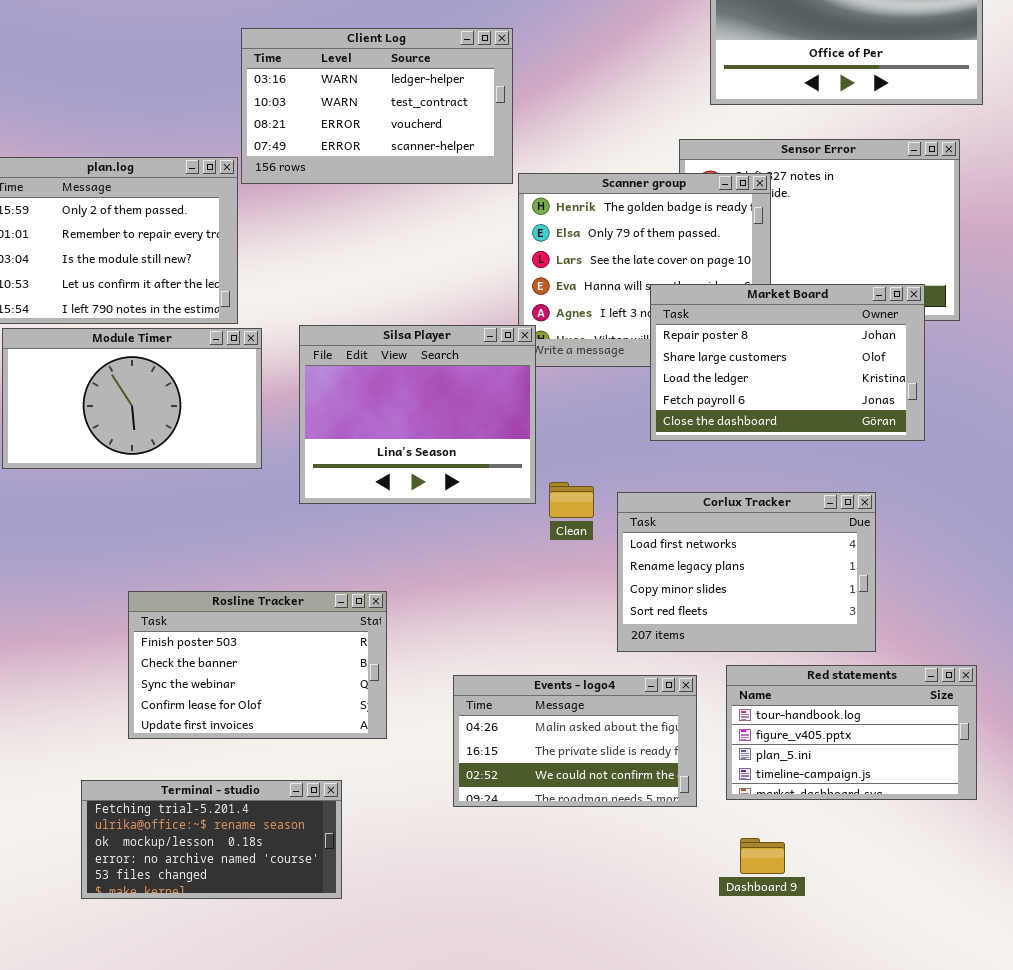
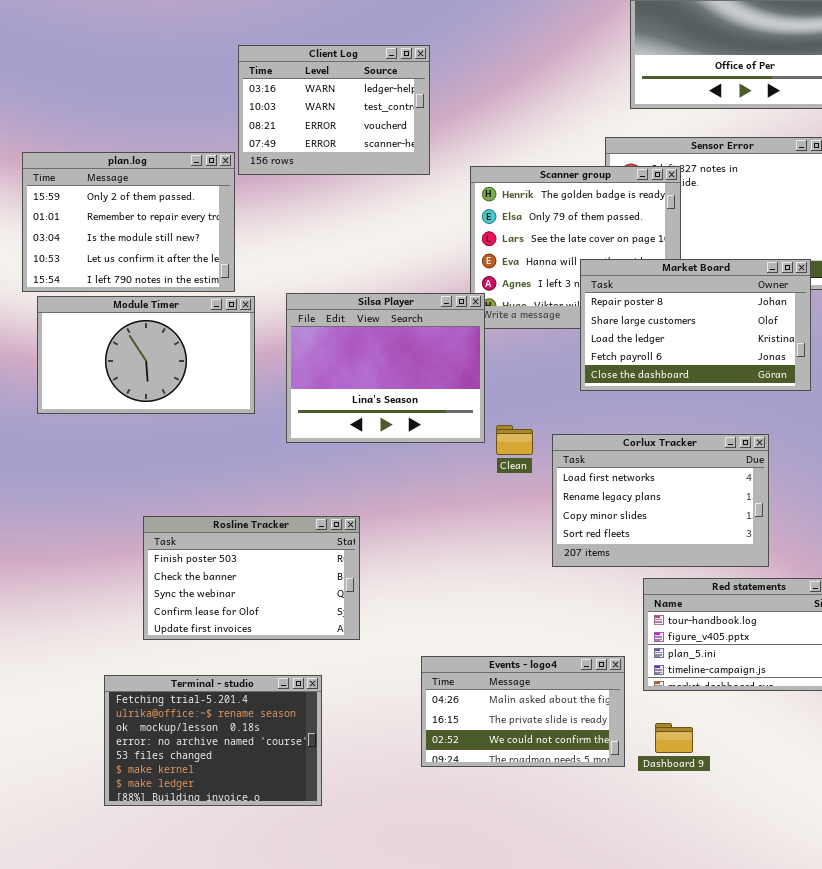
Client Log: [241,28,513,184] -> [238,45,430,175], resized
Events - logo4: [453,675,697,807] -> [421,656,625,767], moved
Terminal - studio: [81,780,342,899] -> [104,675,322,806], resized

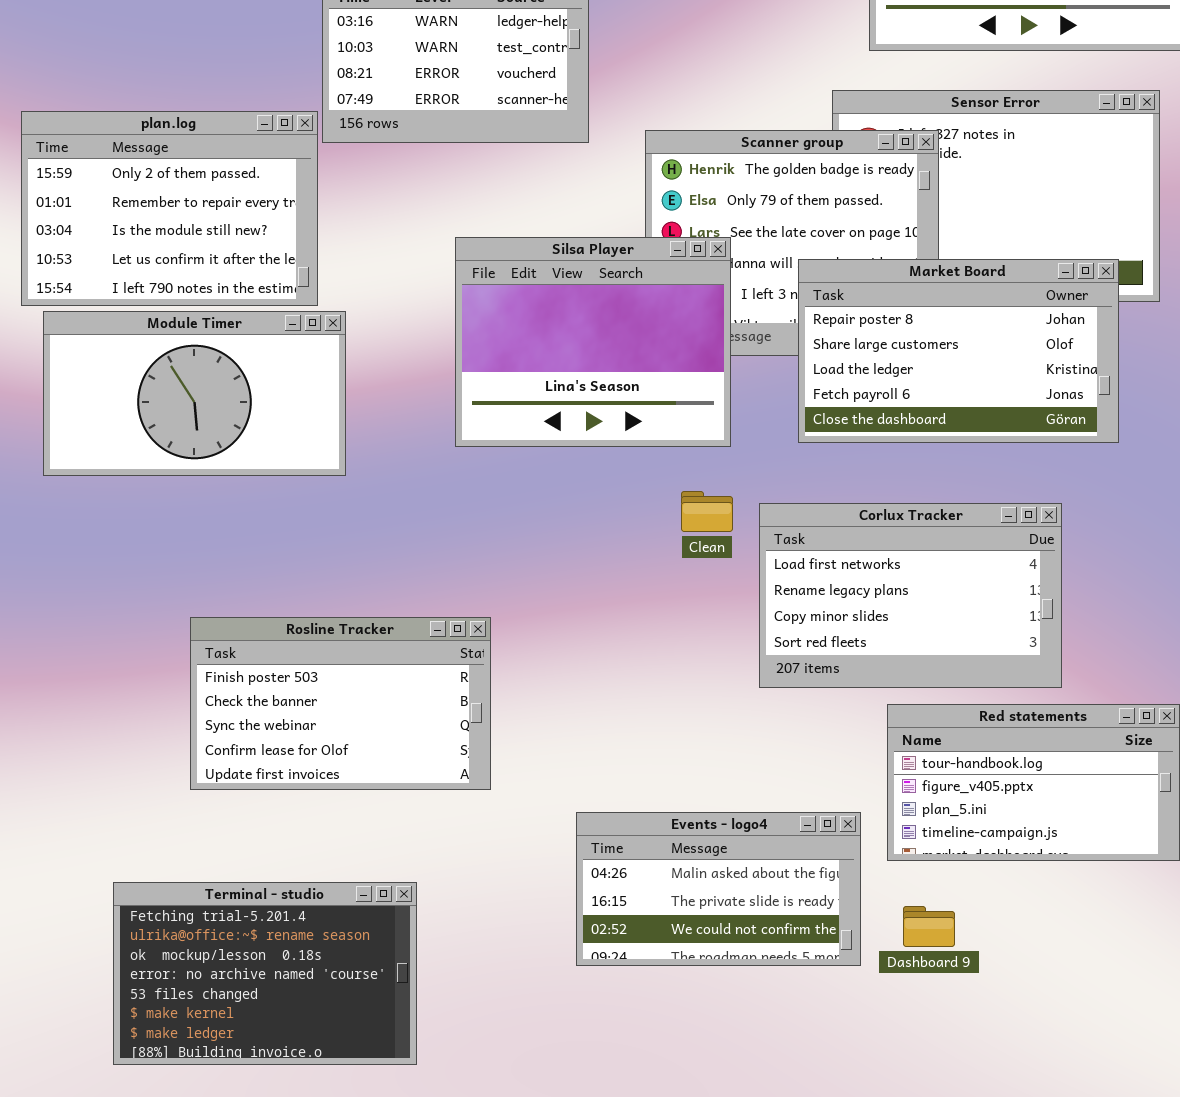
Silsa Player: [286,293,485,443] -> [455,237,731,447], moved
Terminal - studio: [104,675,322,806] -> [113,882,417,1065], moved

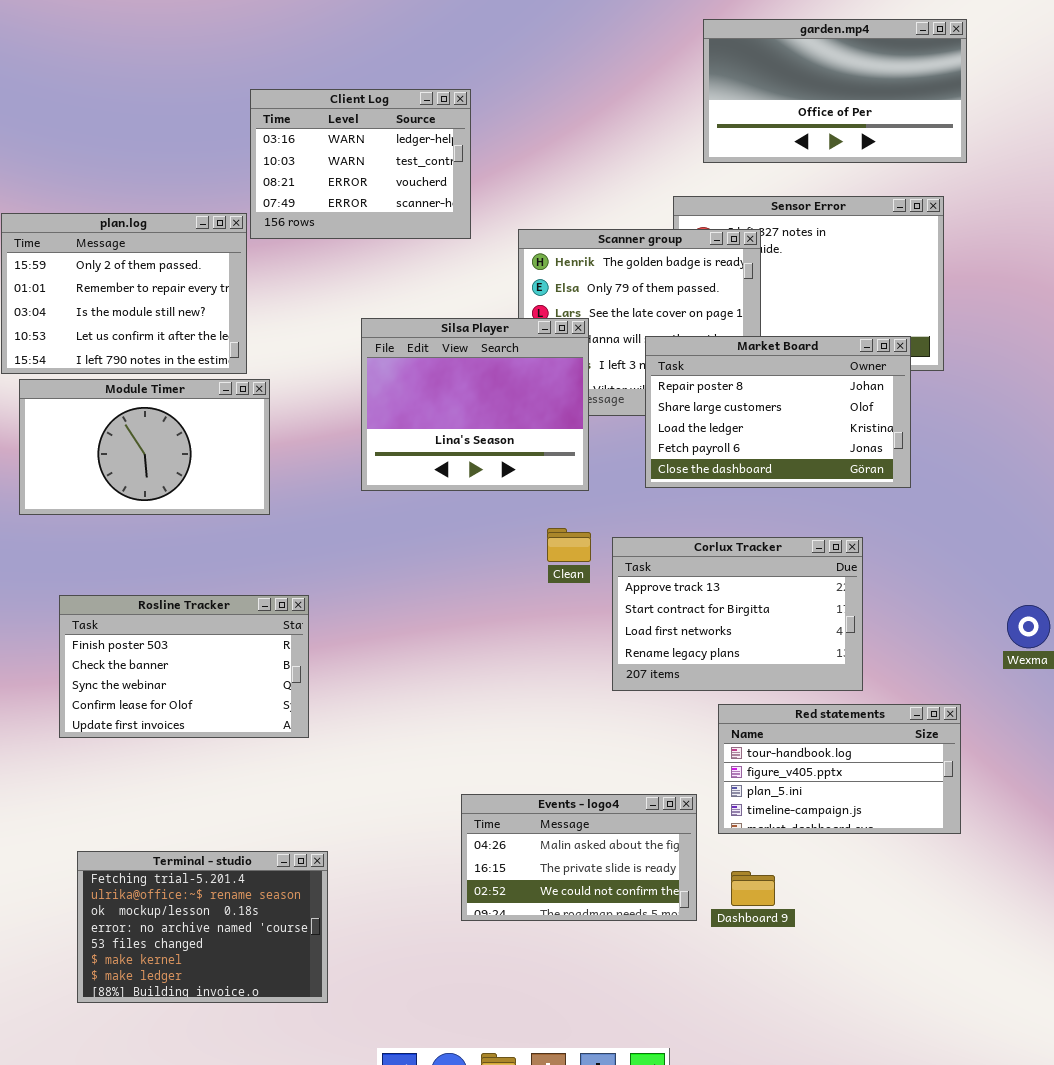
Corlux Tracker: [759,503,1062,688] -> [612,537,863,691], scrolled up 2 rows
Rosline Tracker: [190,617,491,790] -> [59,595,309,738], moved

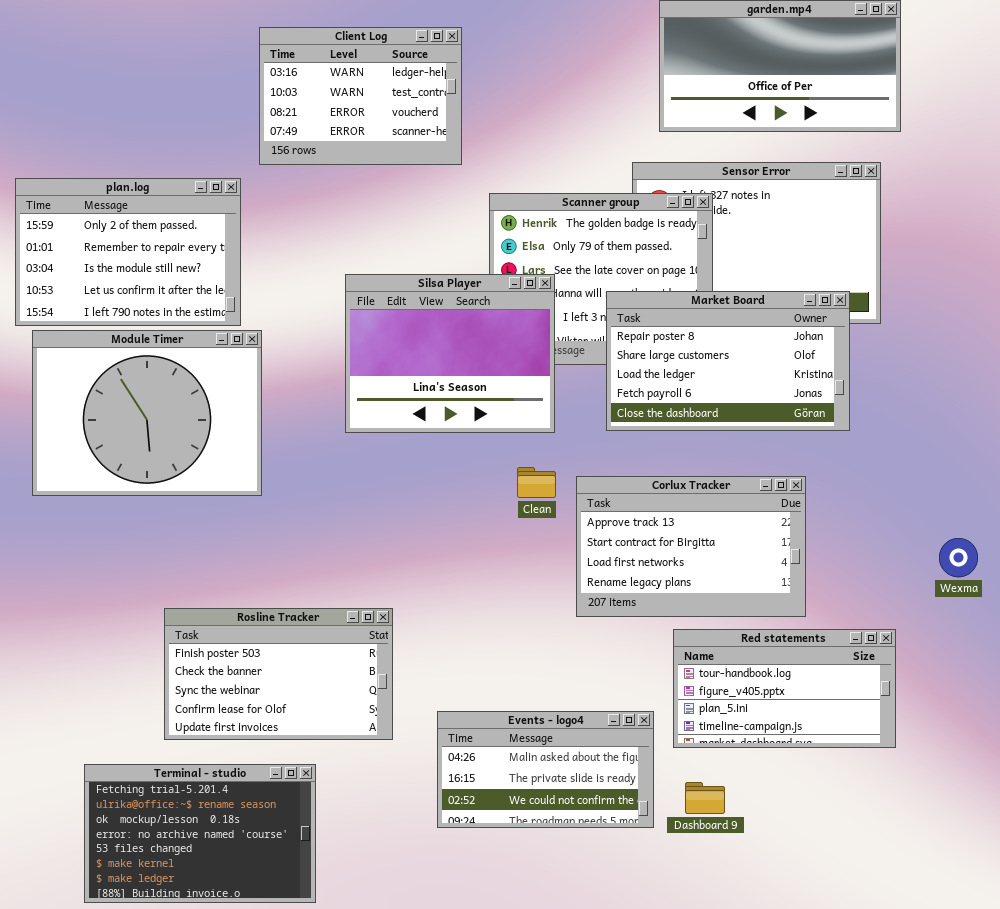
Client Log: [250,89,471,239] -> [259,27,462,165], moved
Module Timer: [19,379,270,515] -> [32,330,262,496], resized
Rosline Tracker: [59,595,309,738] -> [164,608,393,740], moved

